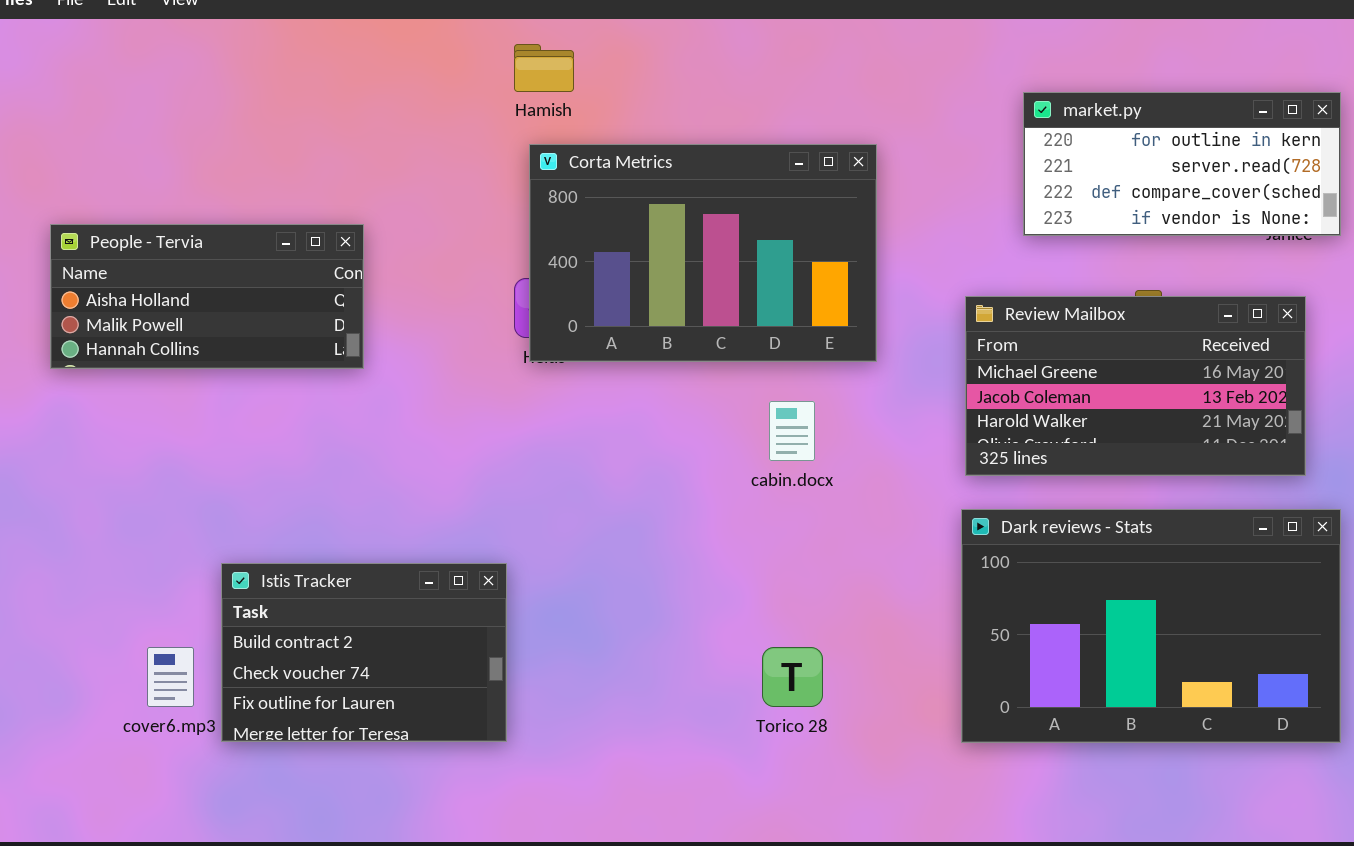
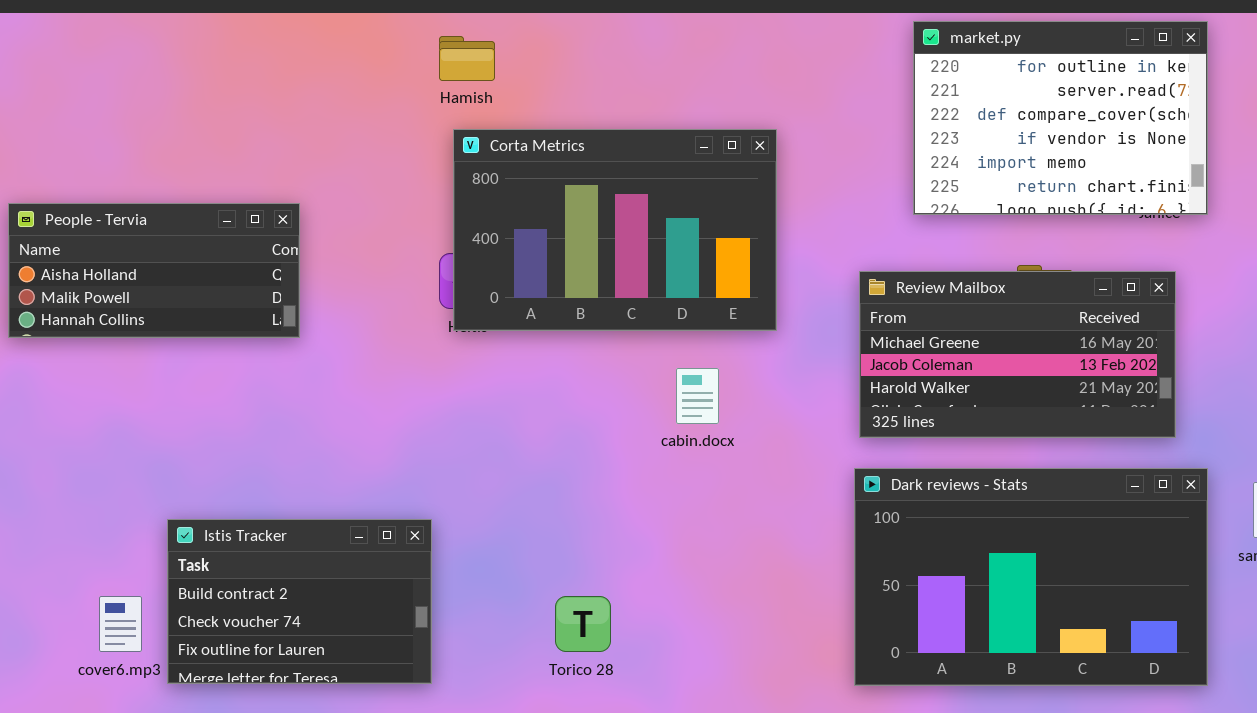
market.py: [1023,92,1341,236] -> [913,21,1208,215], resized
Torico 28: [762,647,823,707] -> [555,596,611,652], moved

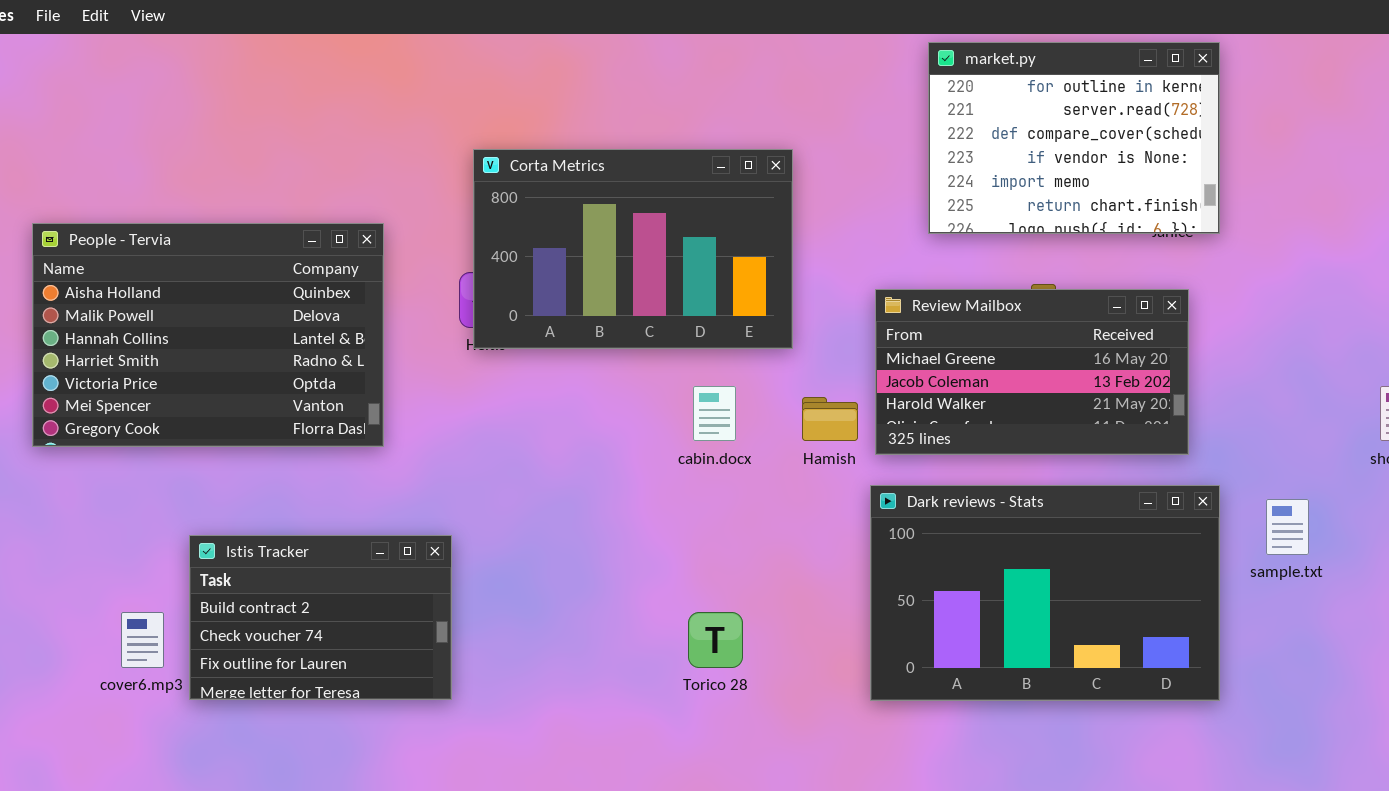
Hamish: [439,36,495,81] -> [802,397,858,441], moved
People - Tervia: [8,203,300,338] -> [32,223,384,447], resized
Torico 28: [555,596,611,652] -> [688,612,743,668], moved

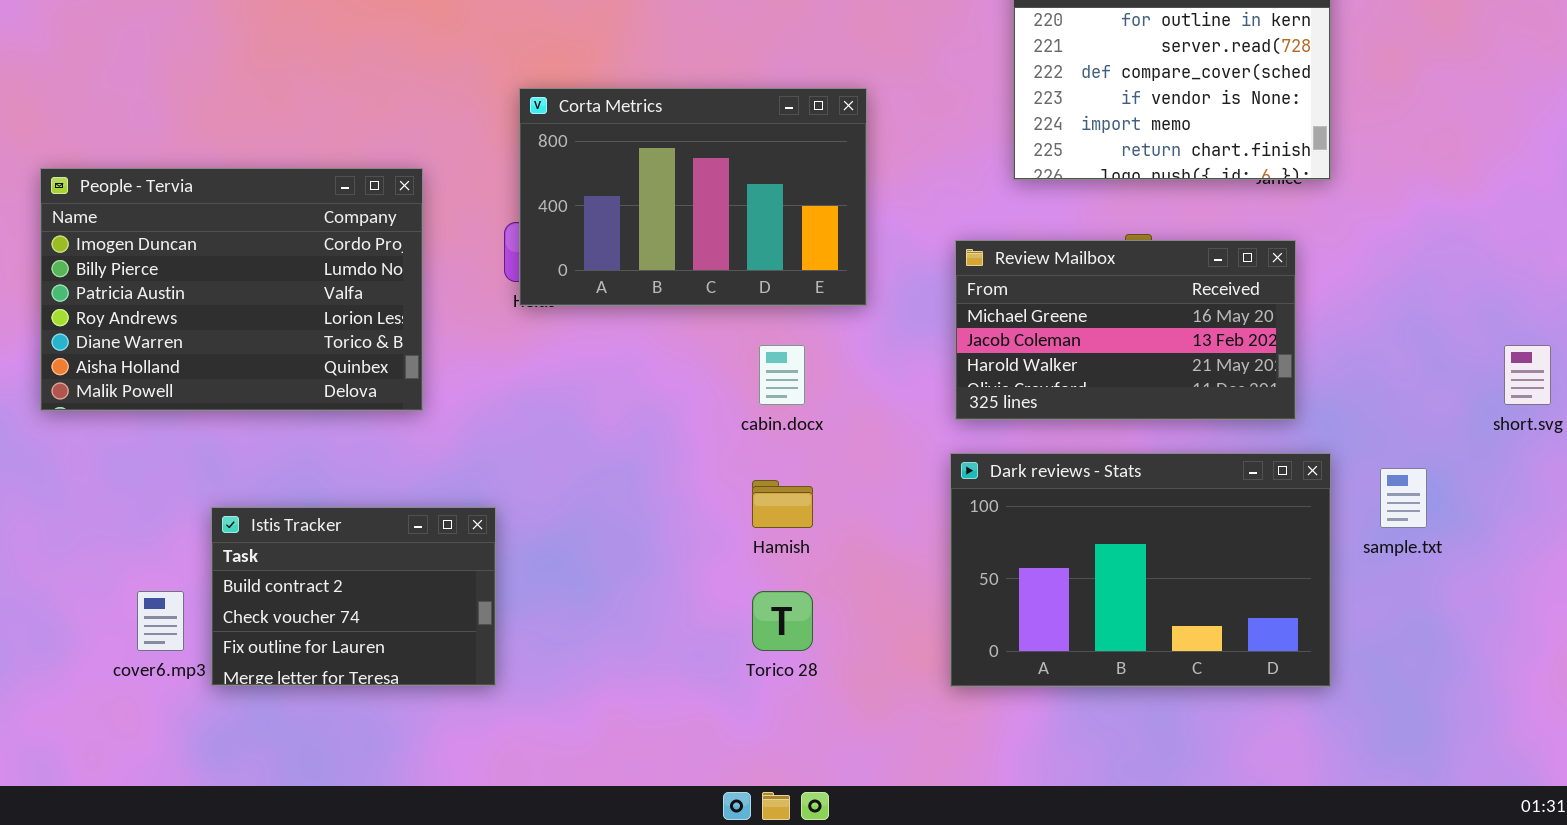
People - Tervia: [32,223,384,447] -> [40,168,423,411], scrolled up 5 rows
Hamish: [802,397,858,441] -> [752,480,813,528], moved

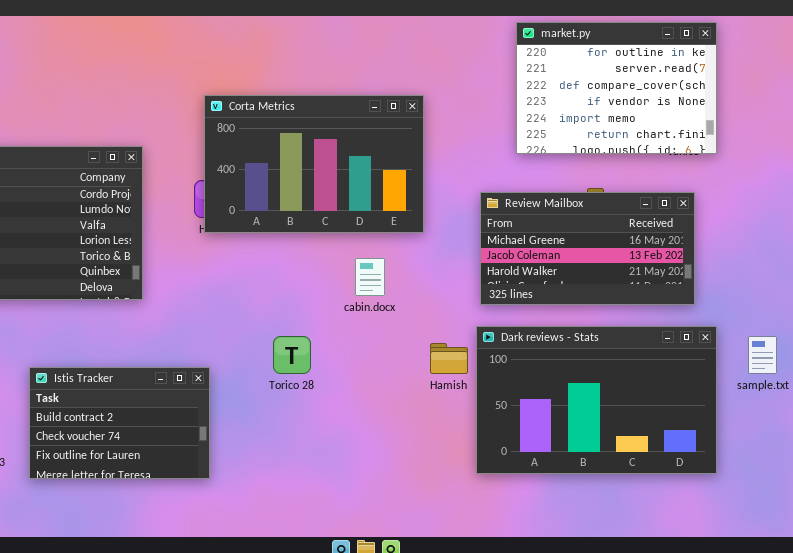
Hamish: [752,480,813,528] -> [430,343,468,374], moved
Istis Tracker: [211,507,496,686] -> [29,367,210,479], moved
Torico 28: [752,591,813,651] -> [273,336,311,374], moved

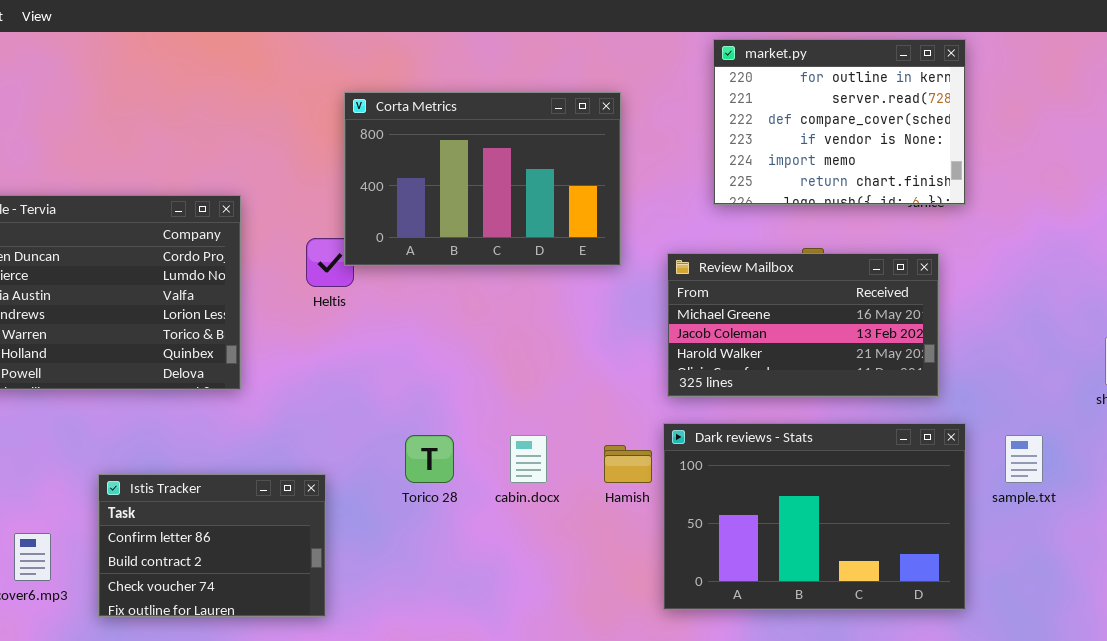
Corta Metrics: [204,95,424,233] -> [344,92,621,266], moved
cabin.docx: [355,258,385,296] -> [510,435,547,483], moved
Istis Tracker: [29,367,210,479] -> [98,474,326,617], scrolled up 1 row

